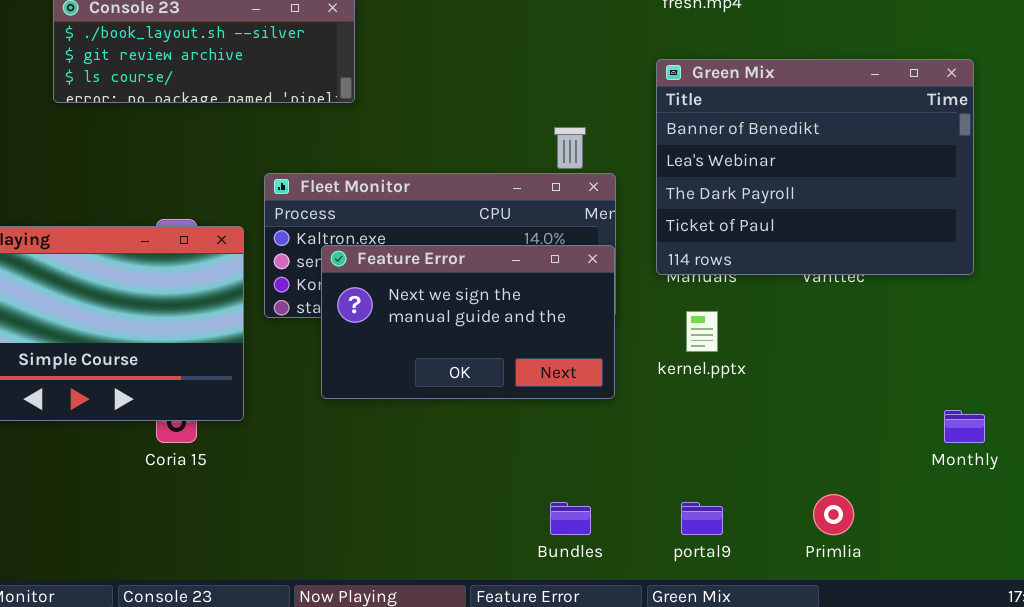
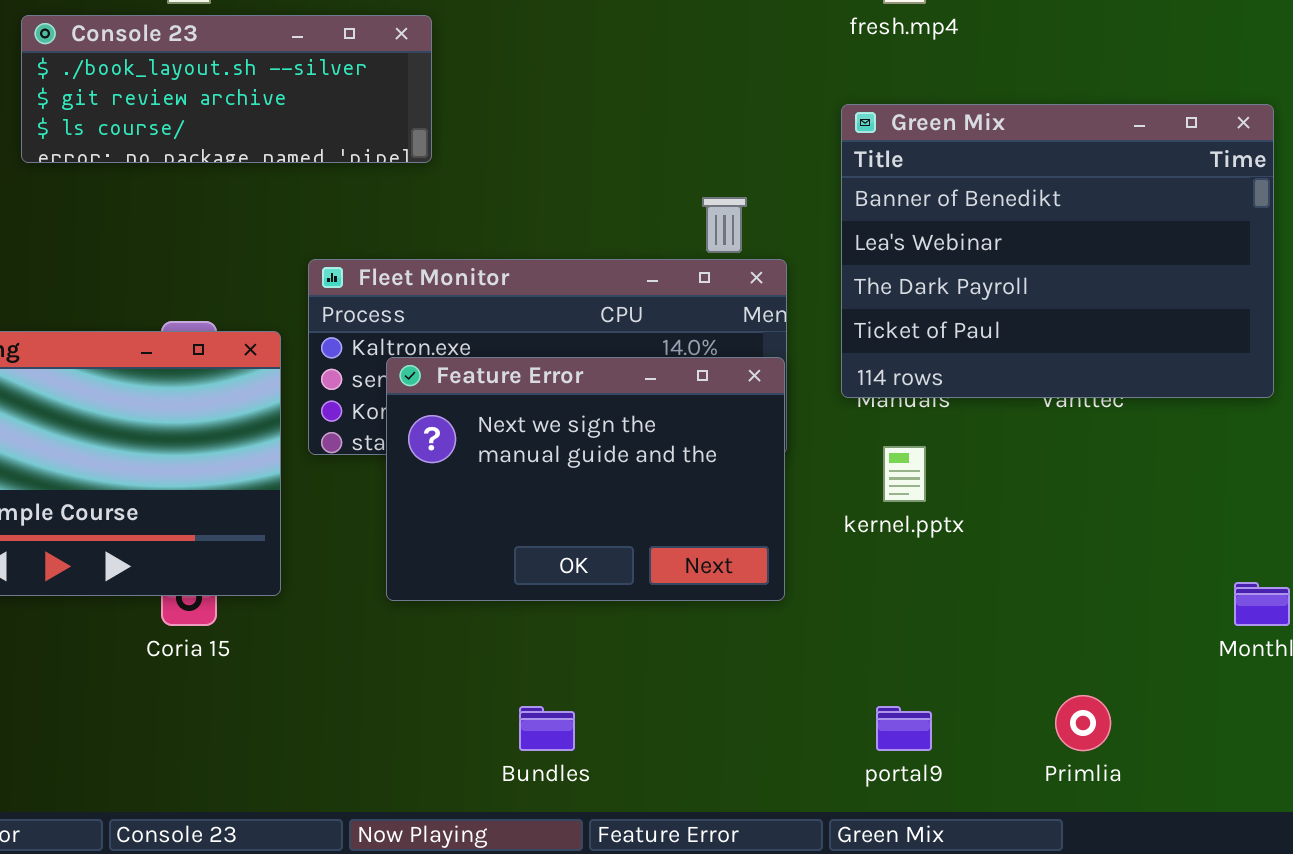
Feature Error: [321,245,615,399] -> [386,357,785,601], resized
Bundles: [550,502,591,535] -> [519,706,575,751], moved

